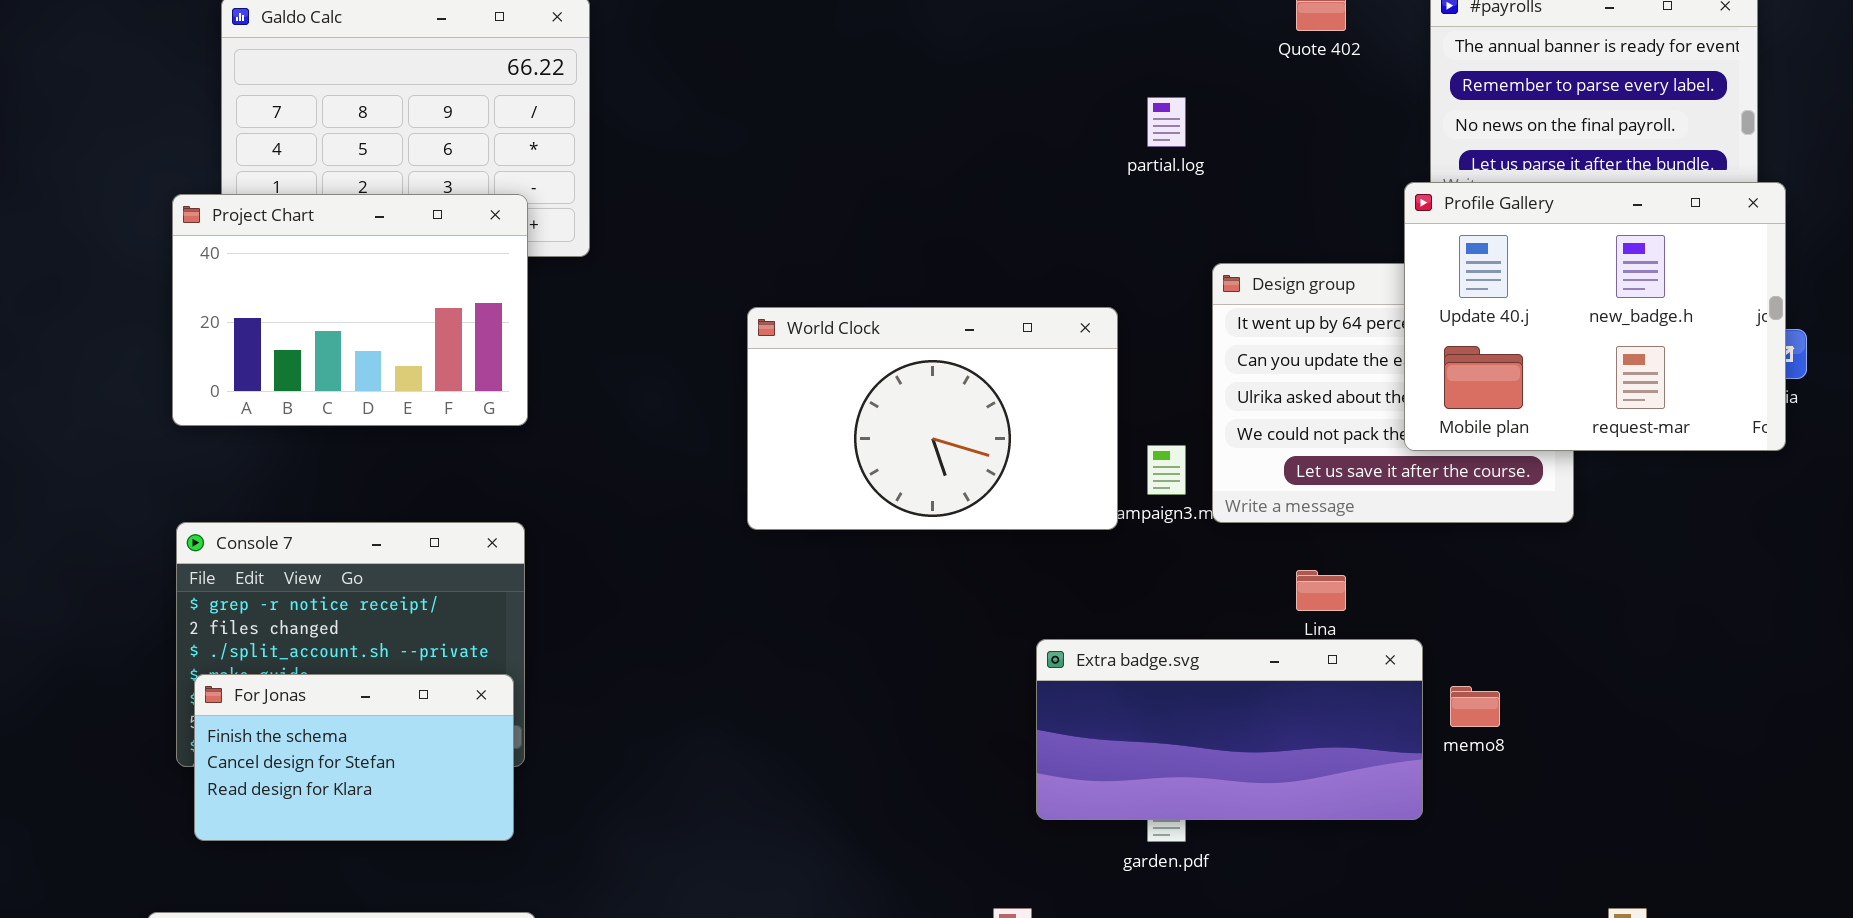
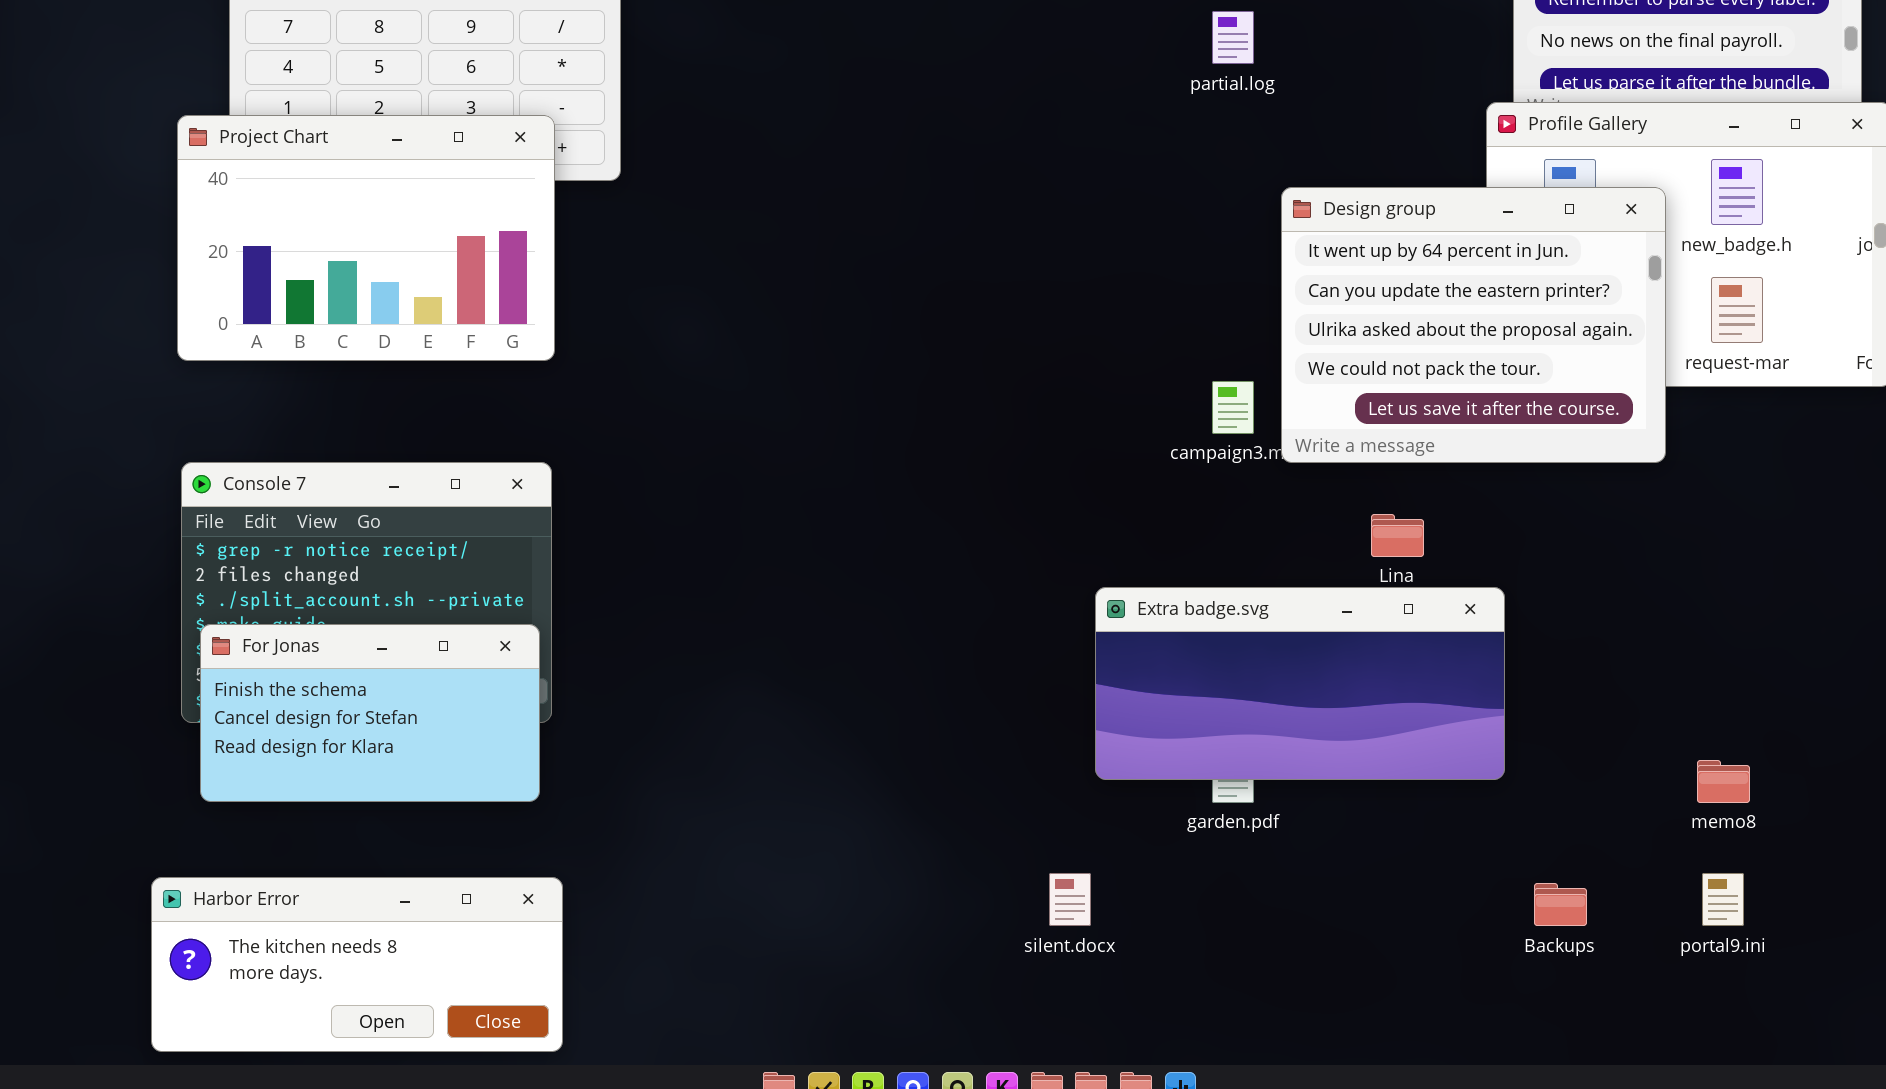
Design group: [1212,263,1574,523] -> [1281,187,1666,463], raised
World Clock: [747,307,1118,530] -> none, closed
memo8: [1450,686,1500,727] -> [1697,760,1750,803], moved

